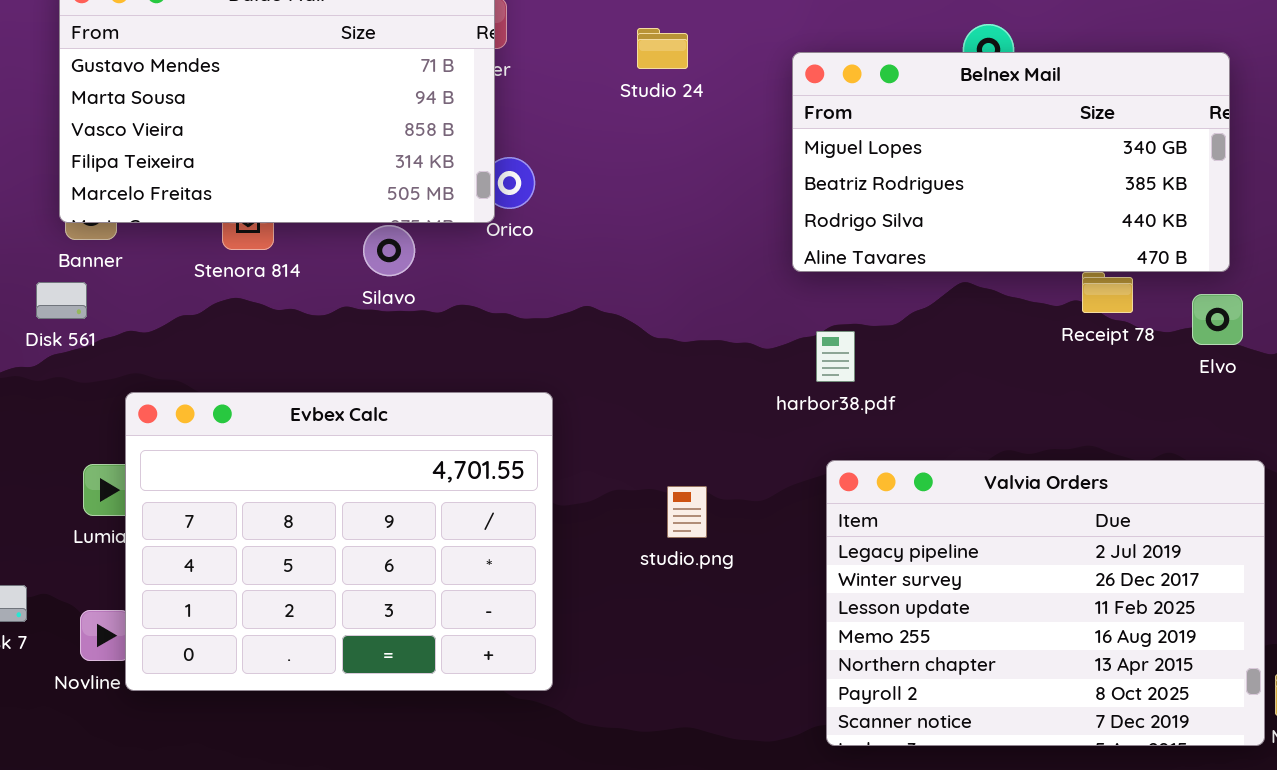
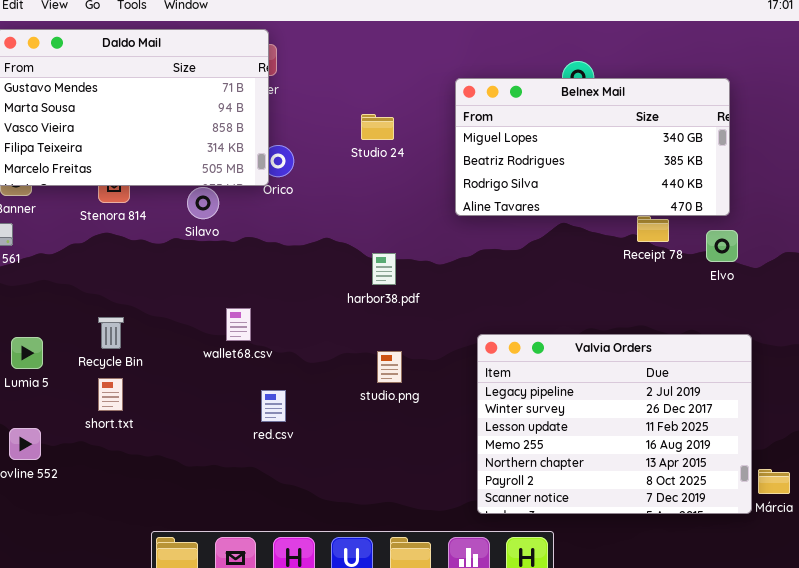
Studio 24: [637,28,688,69] -> [361,114,394,140], moved
harbor38.pdf: [816,331,855,382] -> [372,253,396,285], moved
Evbex Calc: [125,392,553,691] -> none, closed

